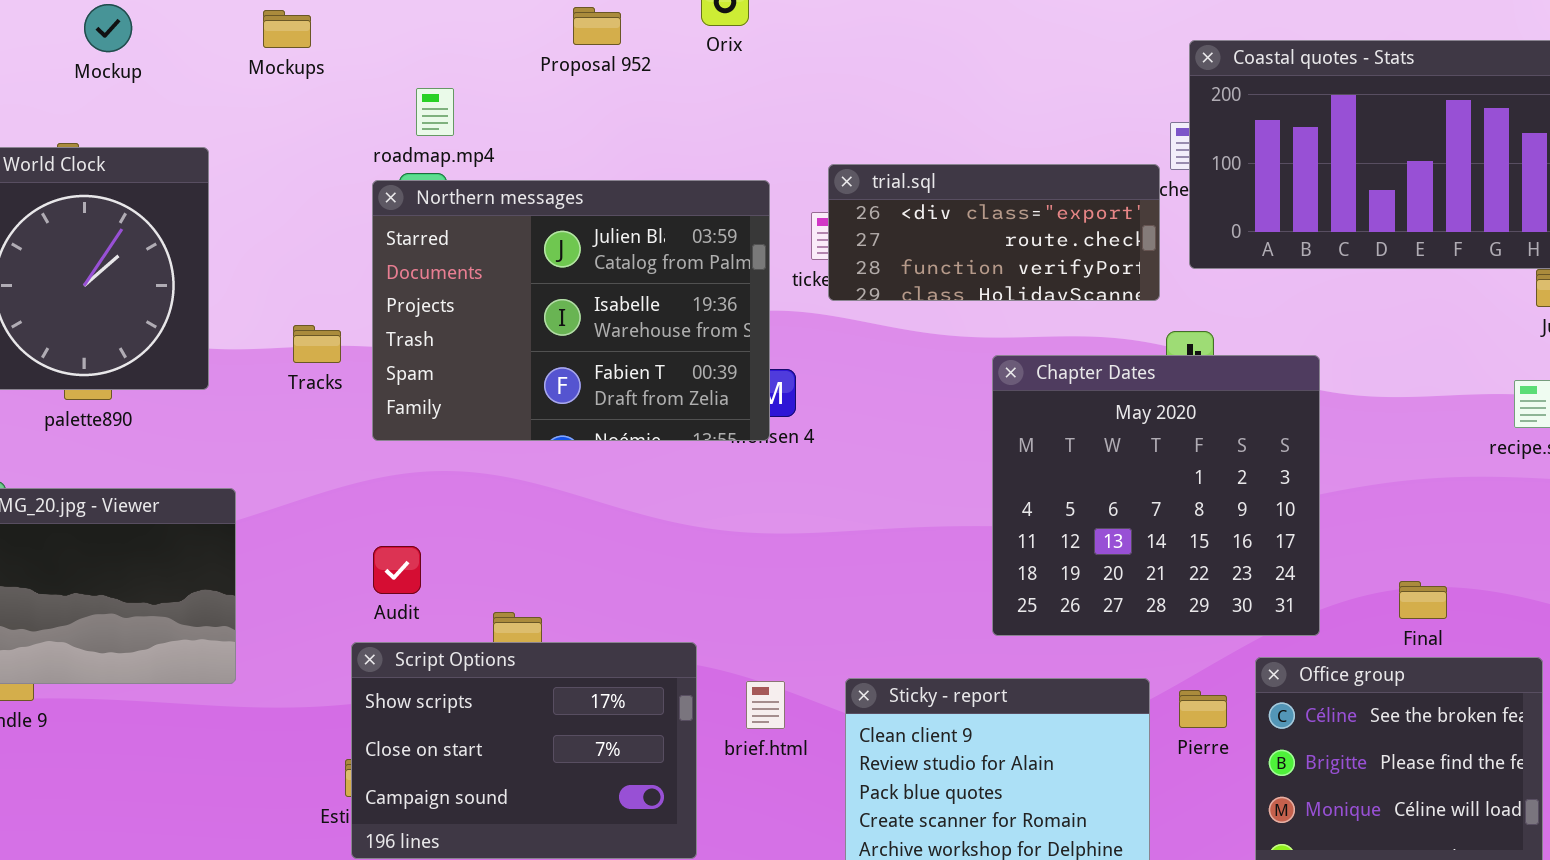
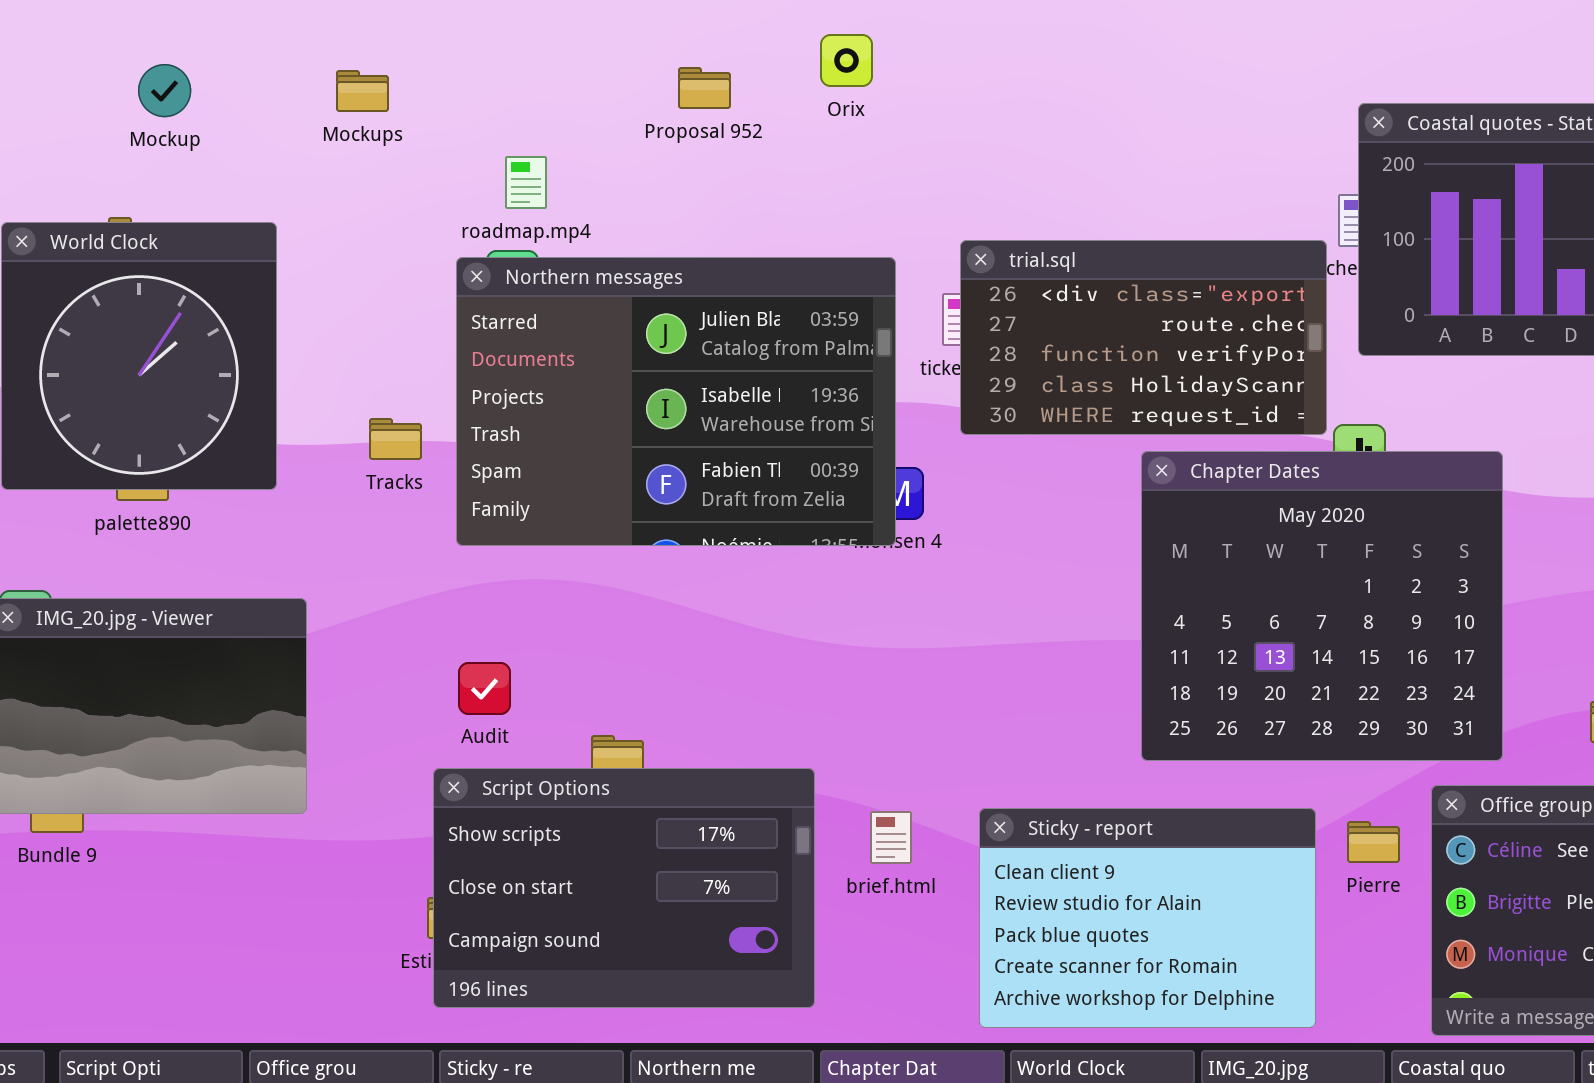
trial.sql: [828,164,1160,301] -> [960,240,1327,435], resized

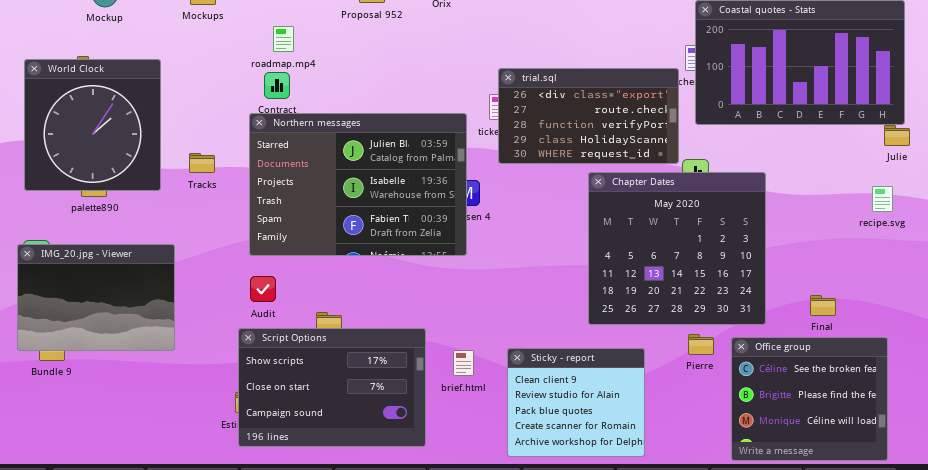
Northern messages: [456,257,896,546] -> [249,113,467,256], moved
Tracks: [369,418,422,460] -> [189,153,215,173], moved
Sticky - report: [979,808,1316,1028] -> [507,348,645,457], resized
Pierre: [1347,821,1400,863] -> [688,334,714,355], moved

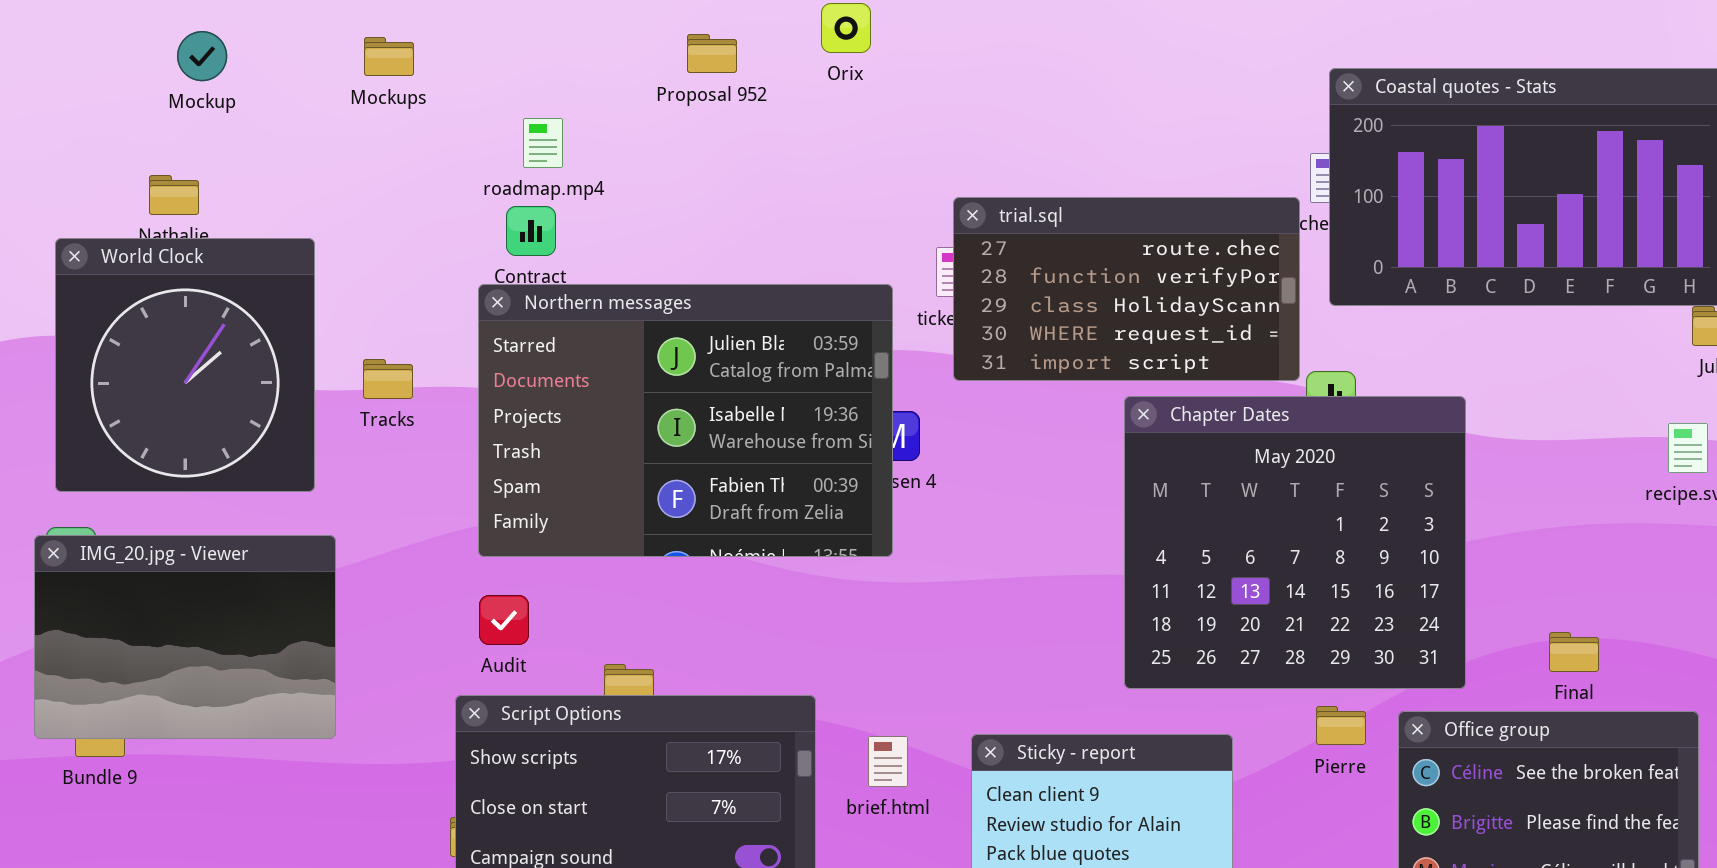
World Clock: [24,59,161,191] -> [55,238,315,492], moved
trial.sql: [498,68,679,164] -> [953,197,1300,381], scrolled down 1 row

